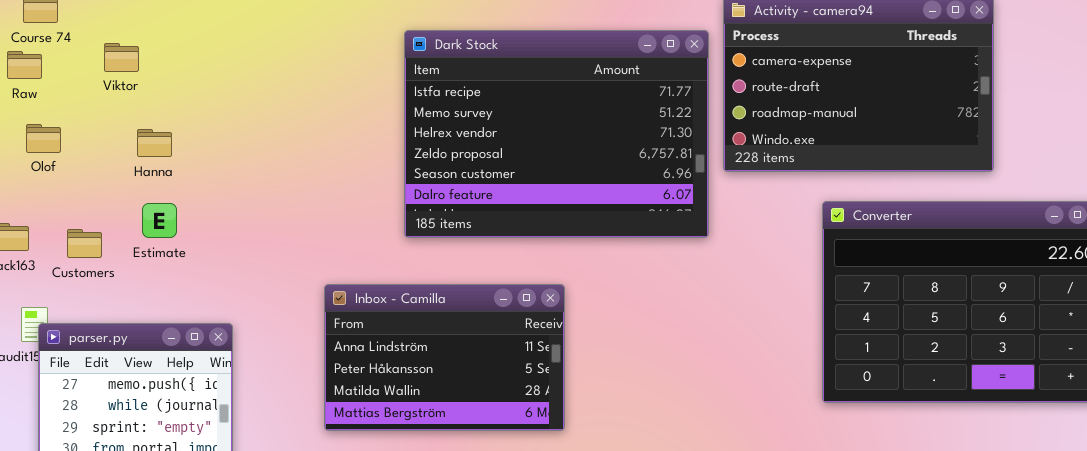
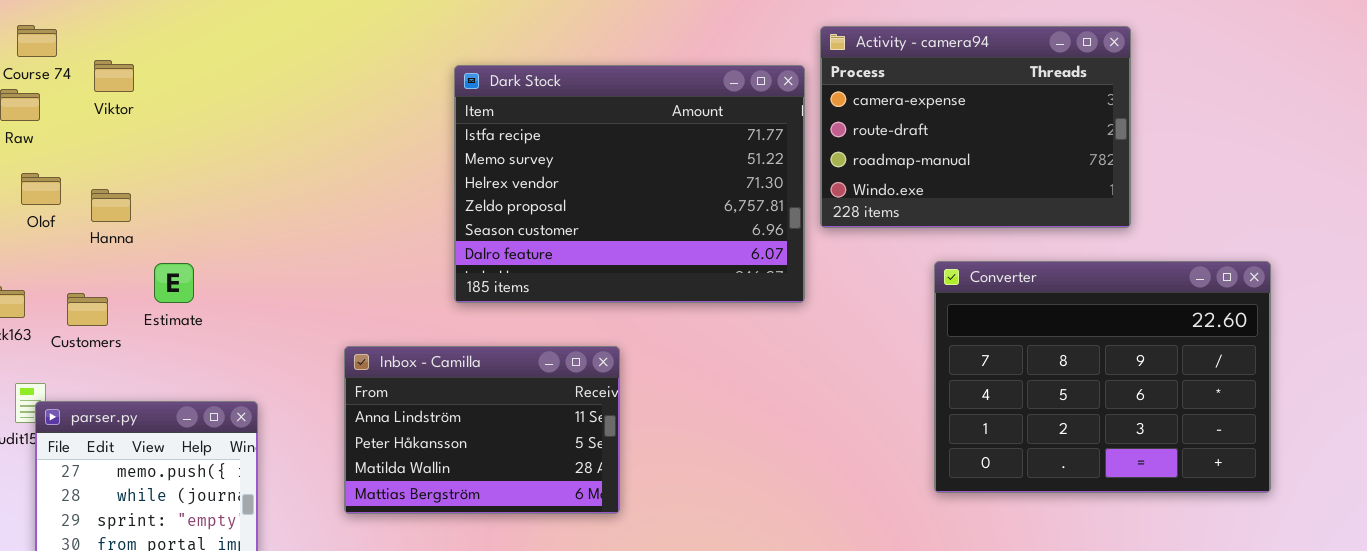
Viktor: [104,43,139,72] -> [94,60,134,92], moved
Hanna: [137,129,172,157] -> [91,189,131,222], moved
Inbox - Camilla: [324,284,565,431] -> [344,346,620,514], moved

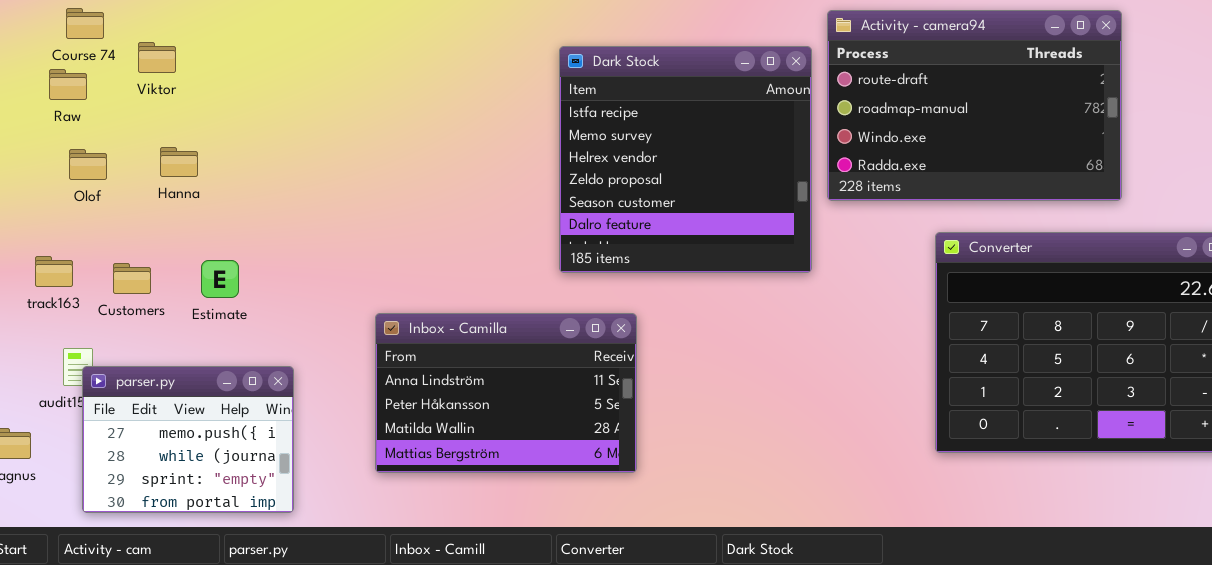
Activity - camera94: [820,26,1131,228] -> [827,10,1122,201], scrolled down 1 row
Dark Stock: [454,65,805,303] -> [559,46,812,273], resized
Hanna: [91,189,131,222] -> [160,147,198,177], moved
Estimate: [154,263,194,303] -> [201,260,239,298], moved

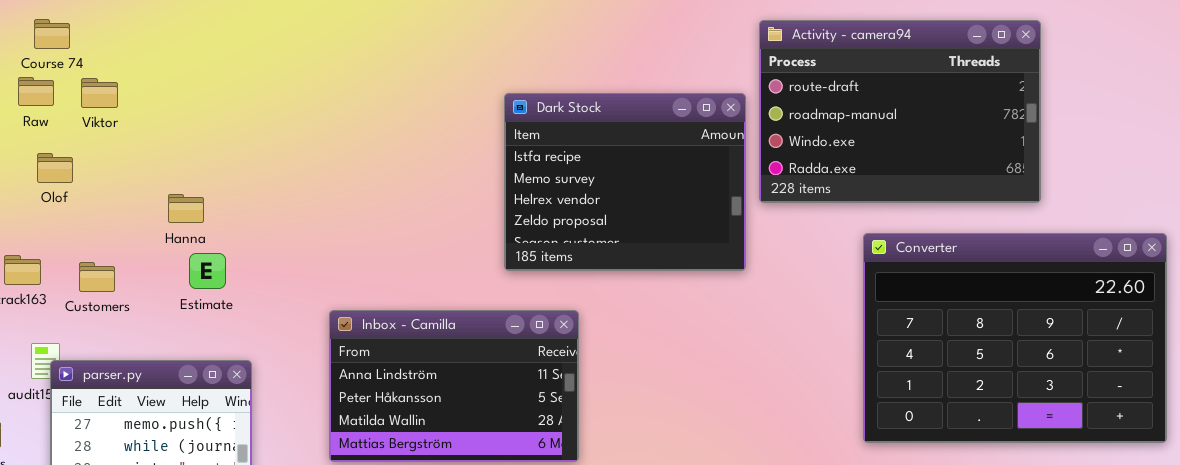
Viktor: [138,42,176,73] -> [81,78,118,108], moved
Dark Stock: [559,46,812,273] -> [504,93,746,271], resized
Hanna: [160,147,198,177] -> [168,194,204,223], moved
Estimate: [201,260,239,298] -> [189,253,226,289], moved

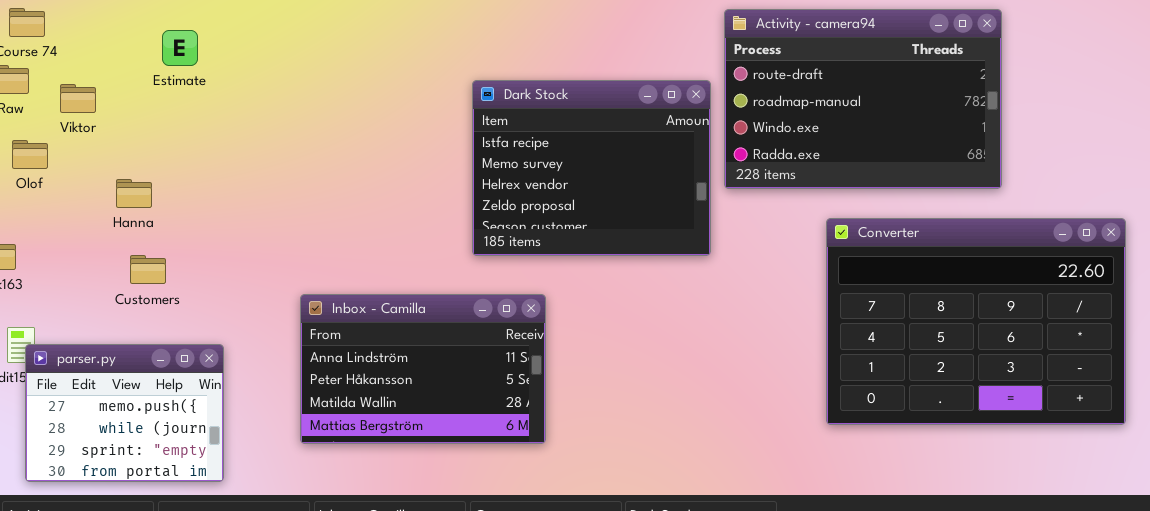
Viktor: [81,78,118,108] -> [60,84,96,113], moved
Hanna: [168,194,204,223] -> [116,179,152,208], moved
Estimate: [189,253,226,289] -> [162,30,198,66], moved
Customers: [79,262,115,292] -> [130,255,166,284], moved

